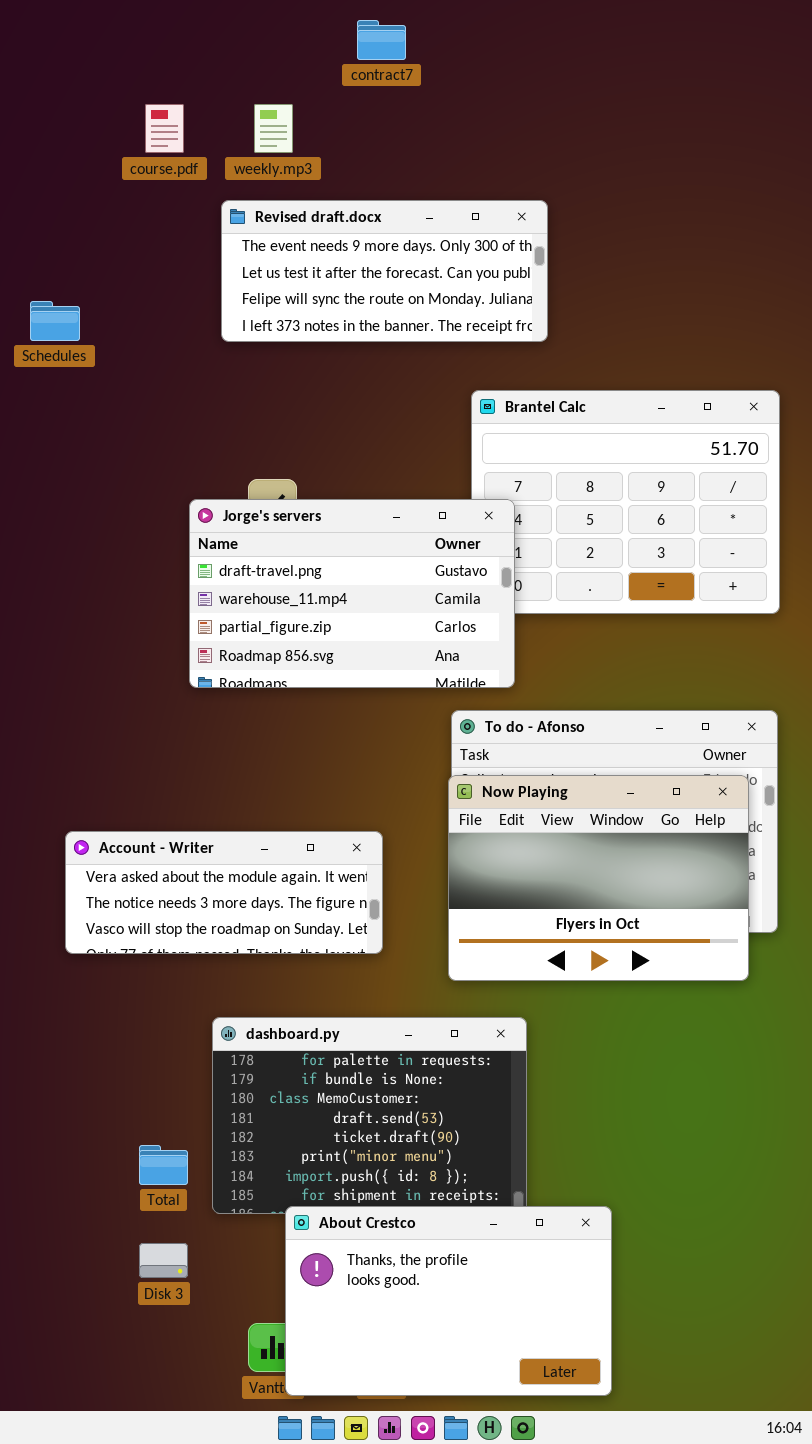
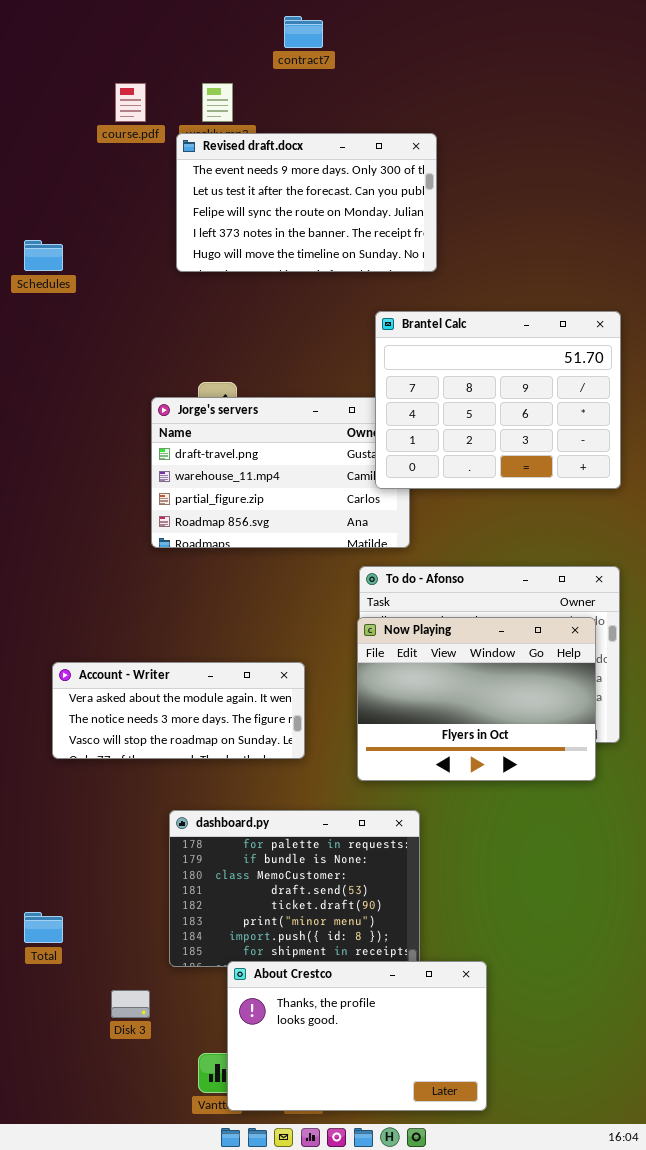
Revised draft.docx: [221,200,548,342] -> [176,133,437,272], resized
Brantel Calc: [471,390,780,614] -> [375,311,621,489], raised
Total: [139,1145,188,1185] -> [24,912,63,943], moved

